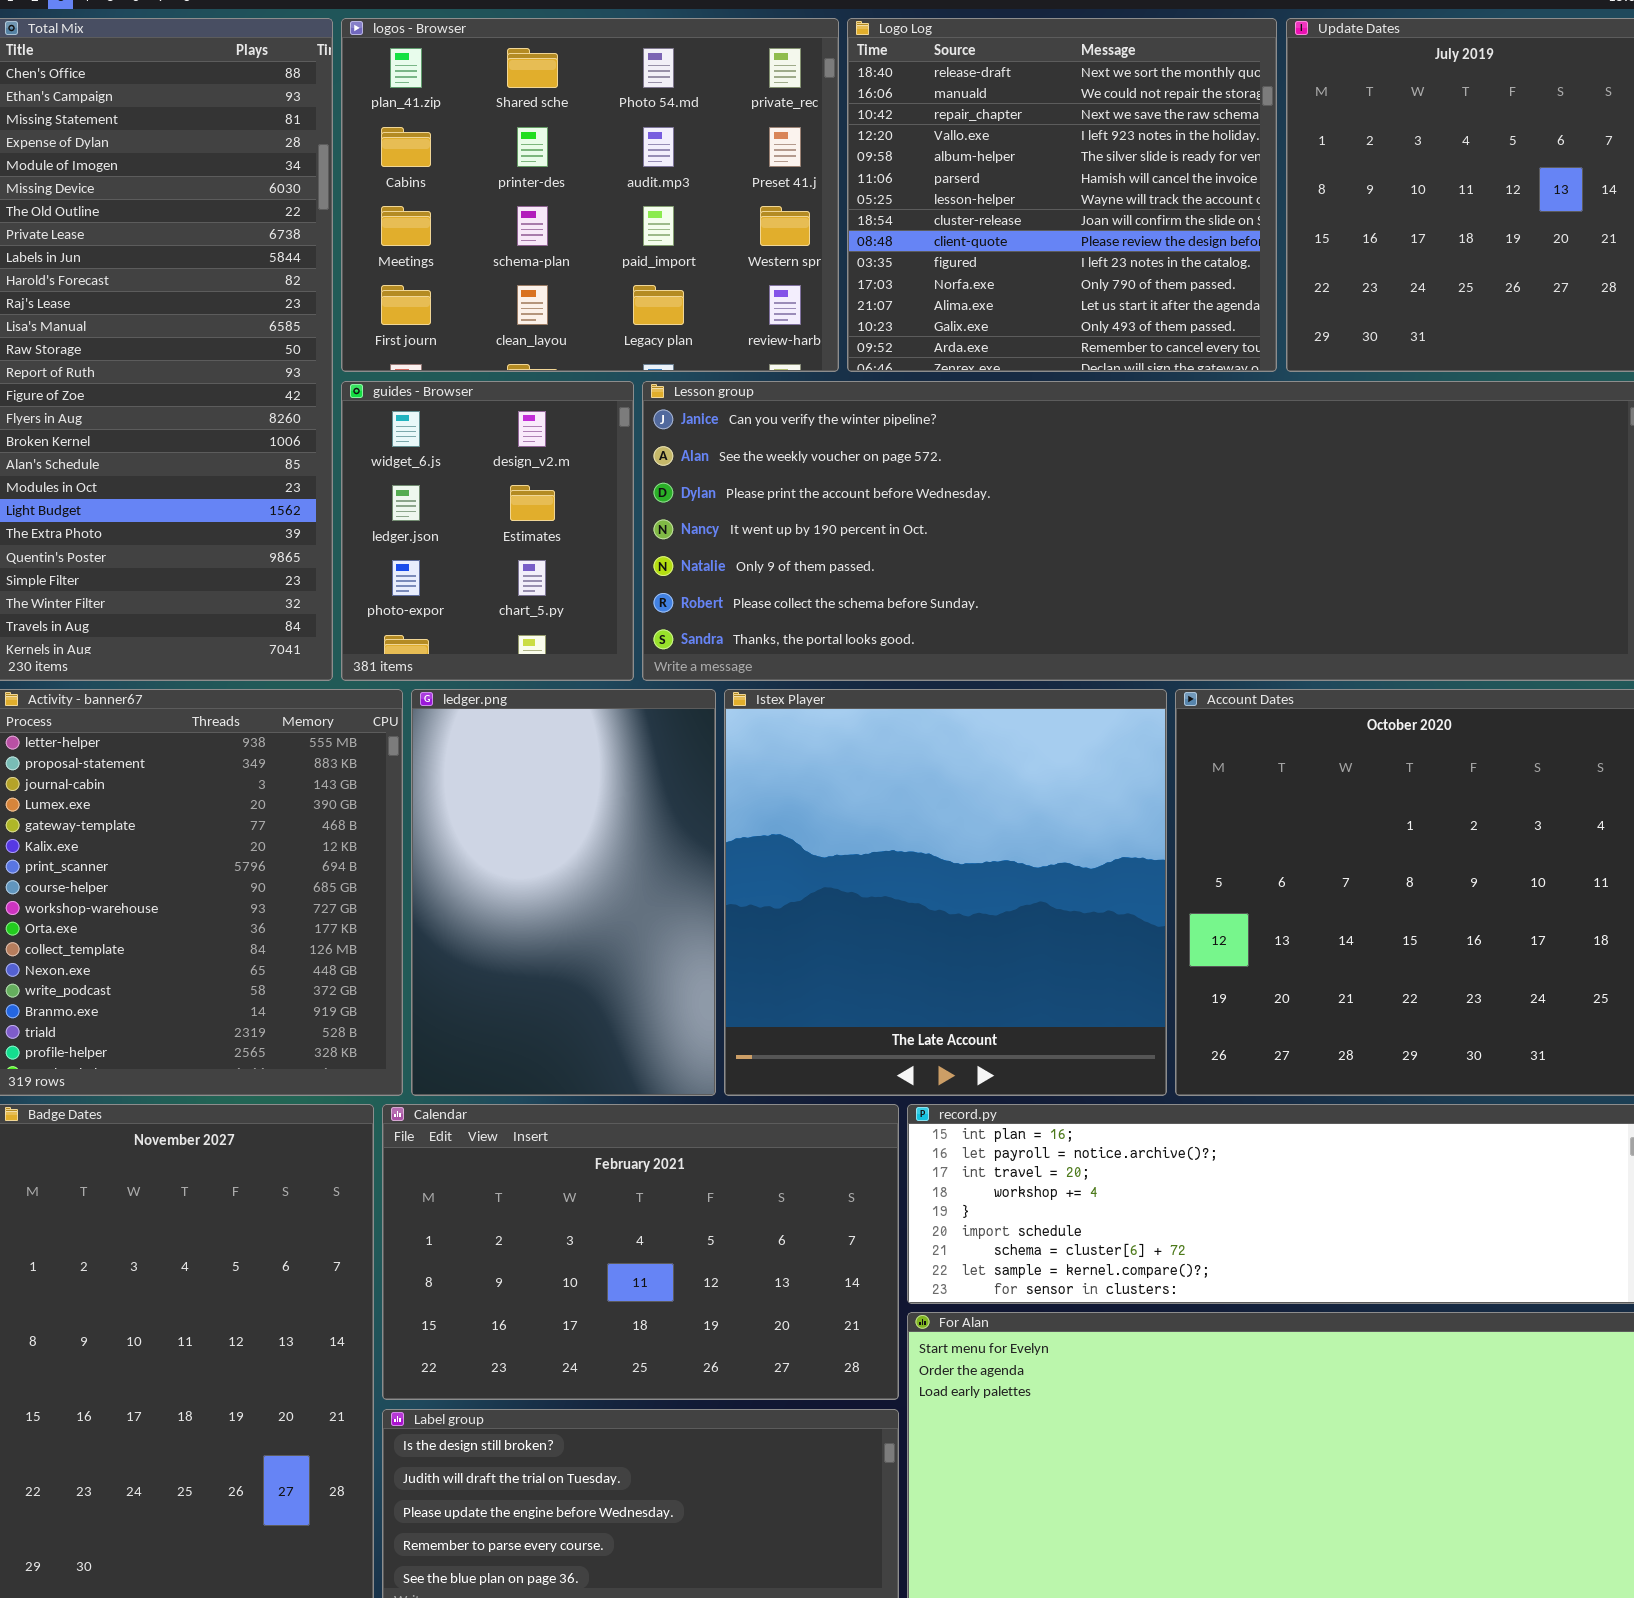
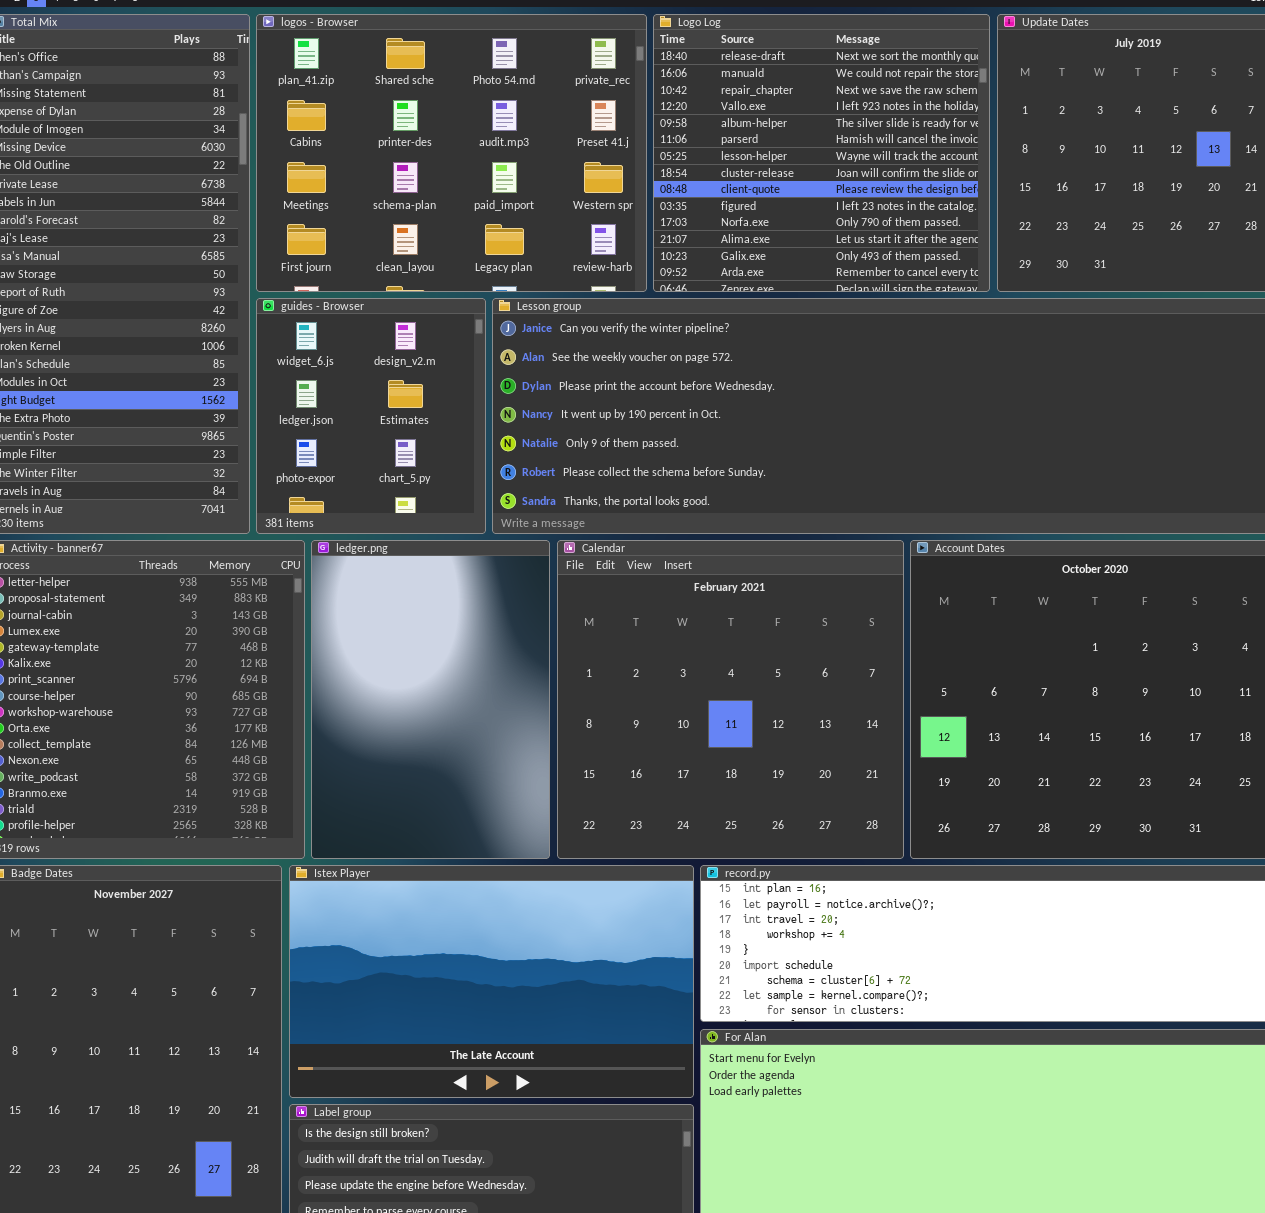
Istex Player: [724,689,1167,1096] -> [289,865,694,1098], moved, resized
Calendar: [382,1104,899,1400] -> [557,540,904,859], moved, resized

